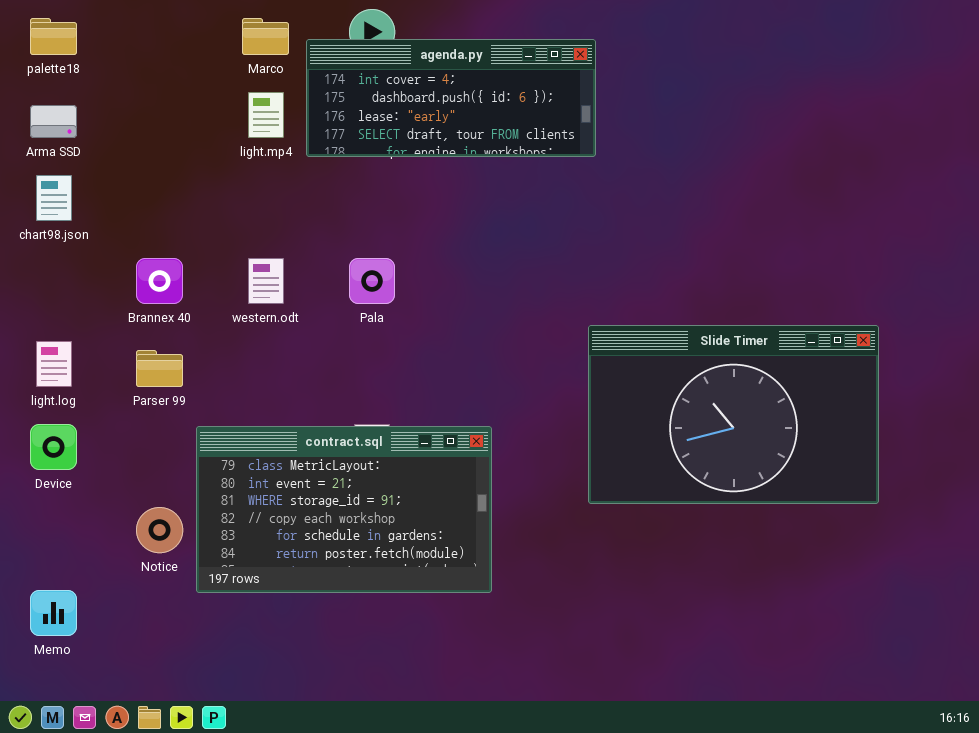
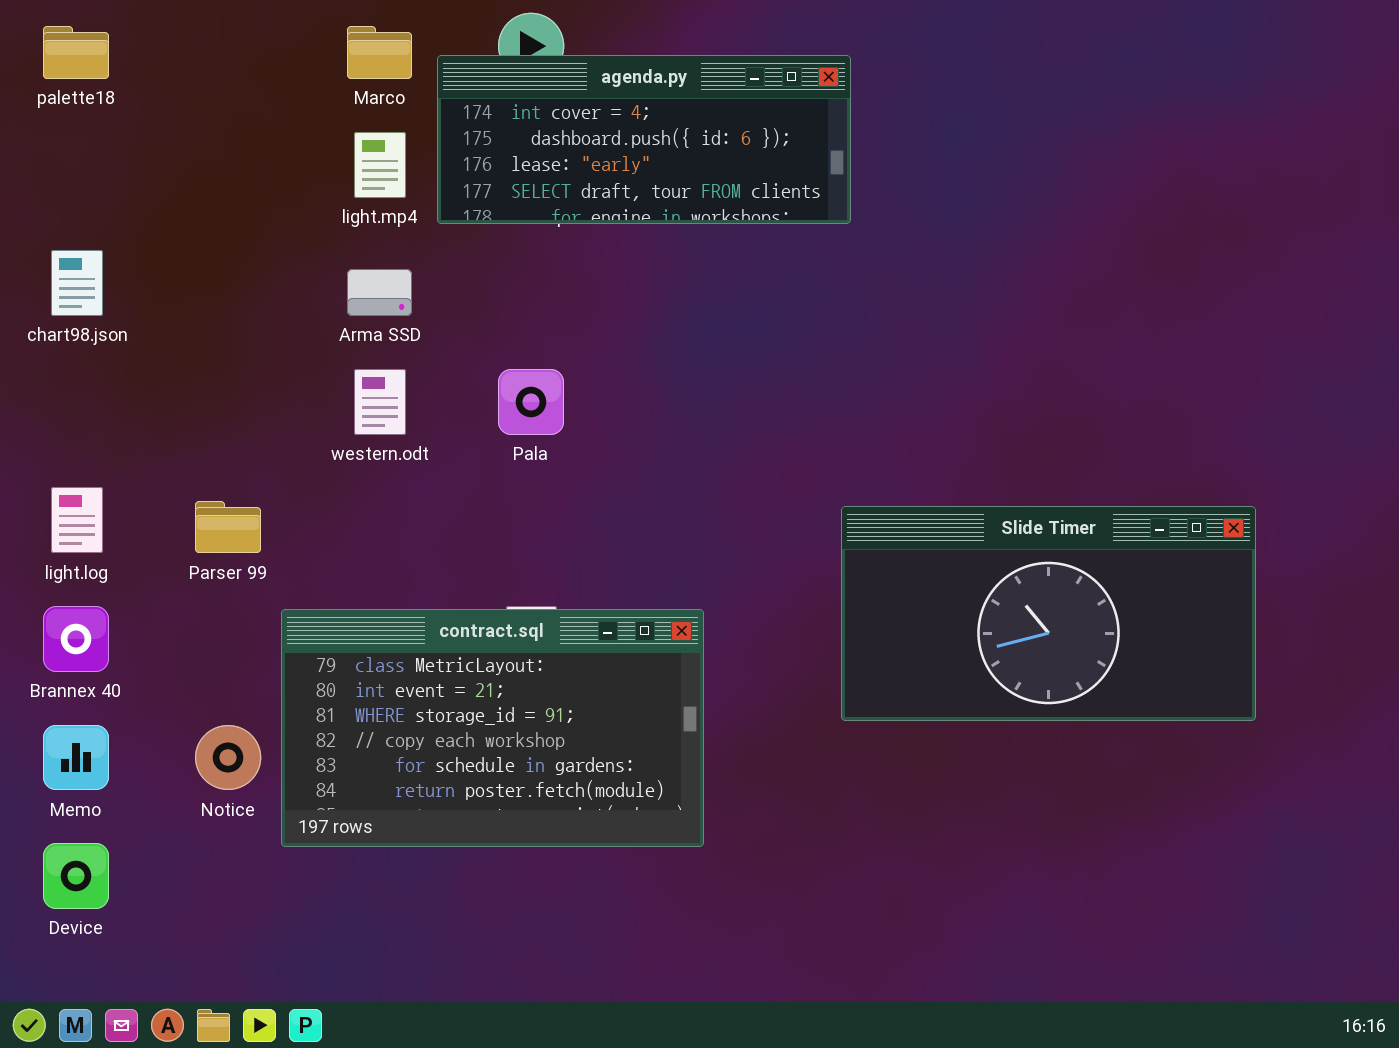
Arma SSD: [30,105,77,138] -> [347,269,412,316], moved
Brannex 40: [136,258,183,304] -> [43,606,109,672], moved
Slide Timer: [588,325,879,504] -> [841,506,1256,721], resized
Device: [30,424,77,470] -> [43,843,109,909], moved
Memo: [30,590,77,636] -> [43,725,109,790], moved

